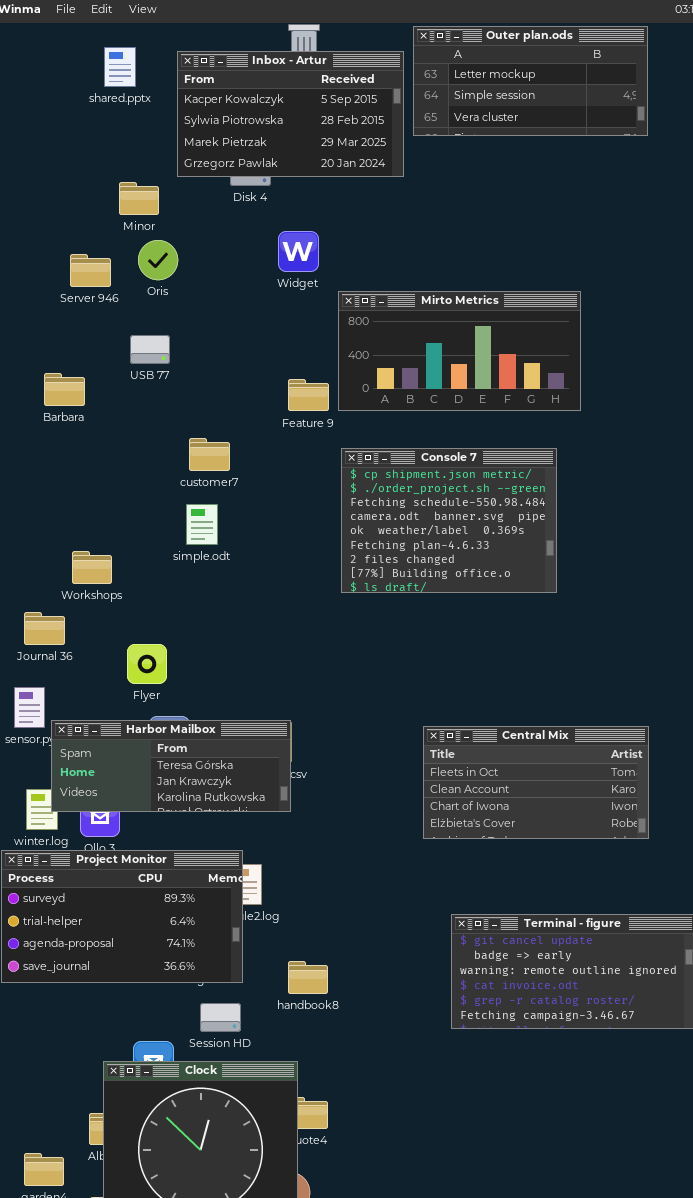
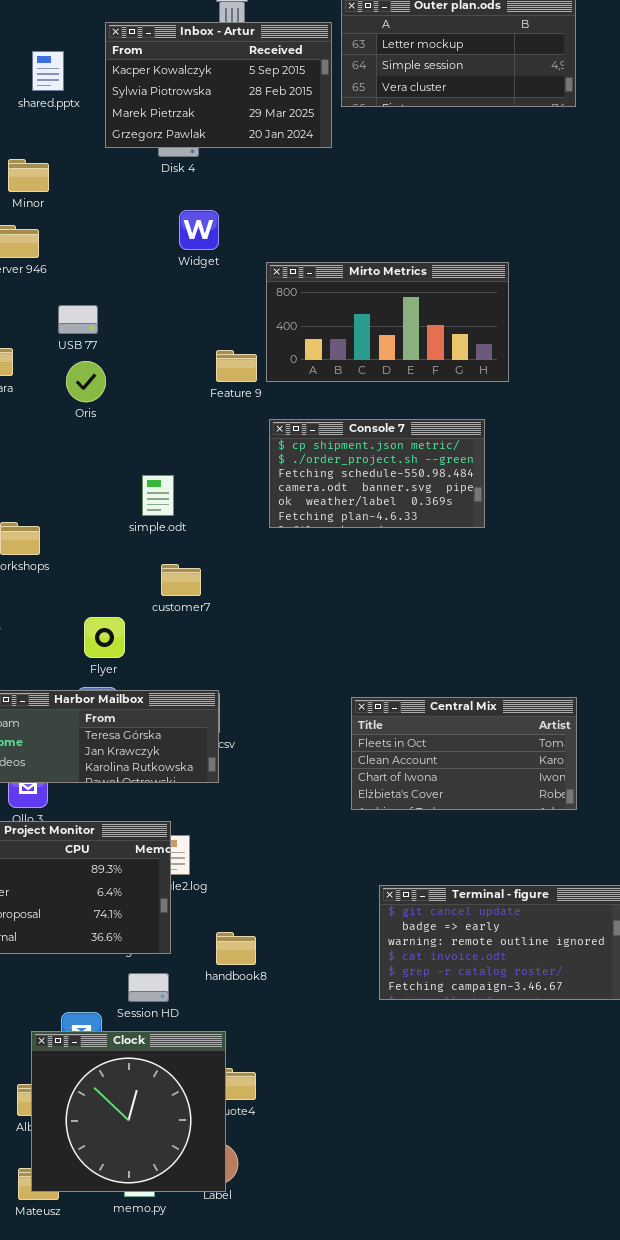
shared.pptx: [104,47,136,87] -> [32,51,64,91], moved
Minor: [119,182,159,215] -> [8,159,49,192], moved
Widget: [278,231,319,272] -> [179,210,219,250], moved
Oris: [138,240,178,280] -> [66,361,106,402], moved
customer7: [189,438,230,471] -> [161,564,201,596], moved
Console 7: [341,448,557,593] -> [269,419,485,528], resized
simple.odt: [186,504,218,545] -> [142,475,174,516], moved
Flyer: [127,644,167,684] -> [84,617,125,658], moved

